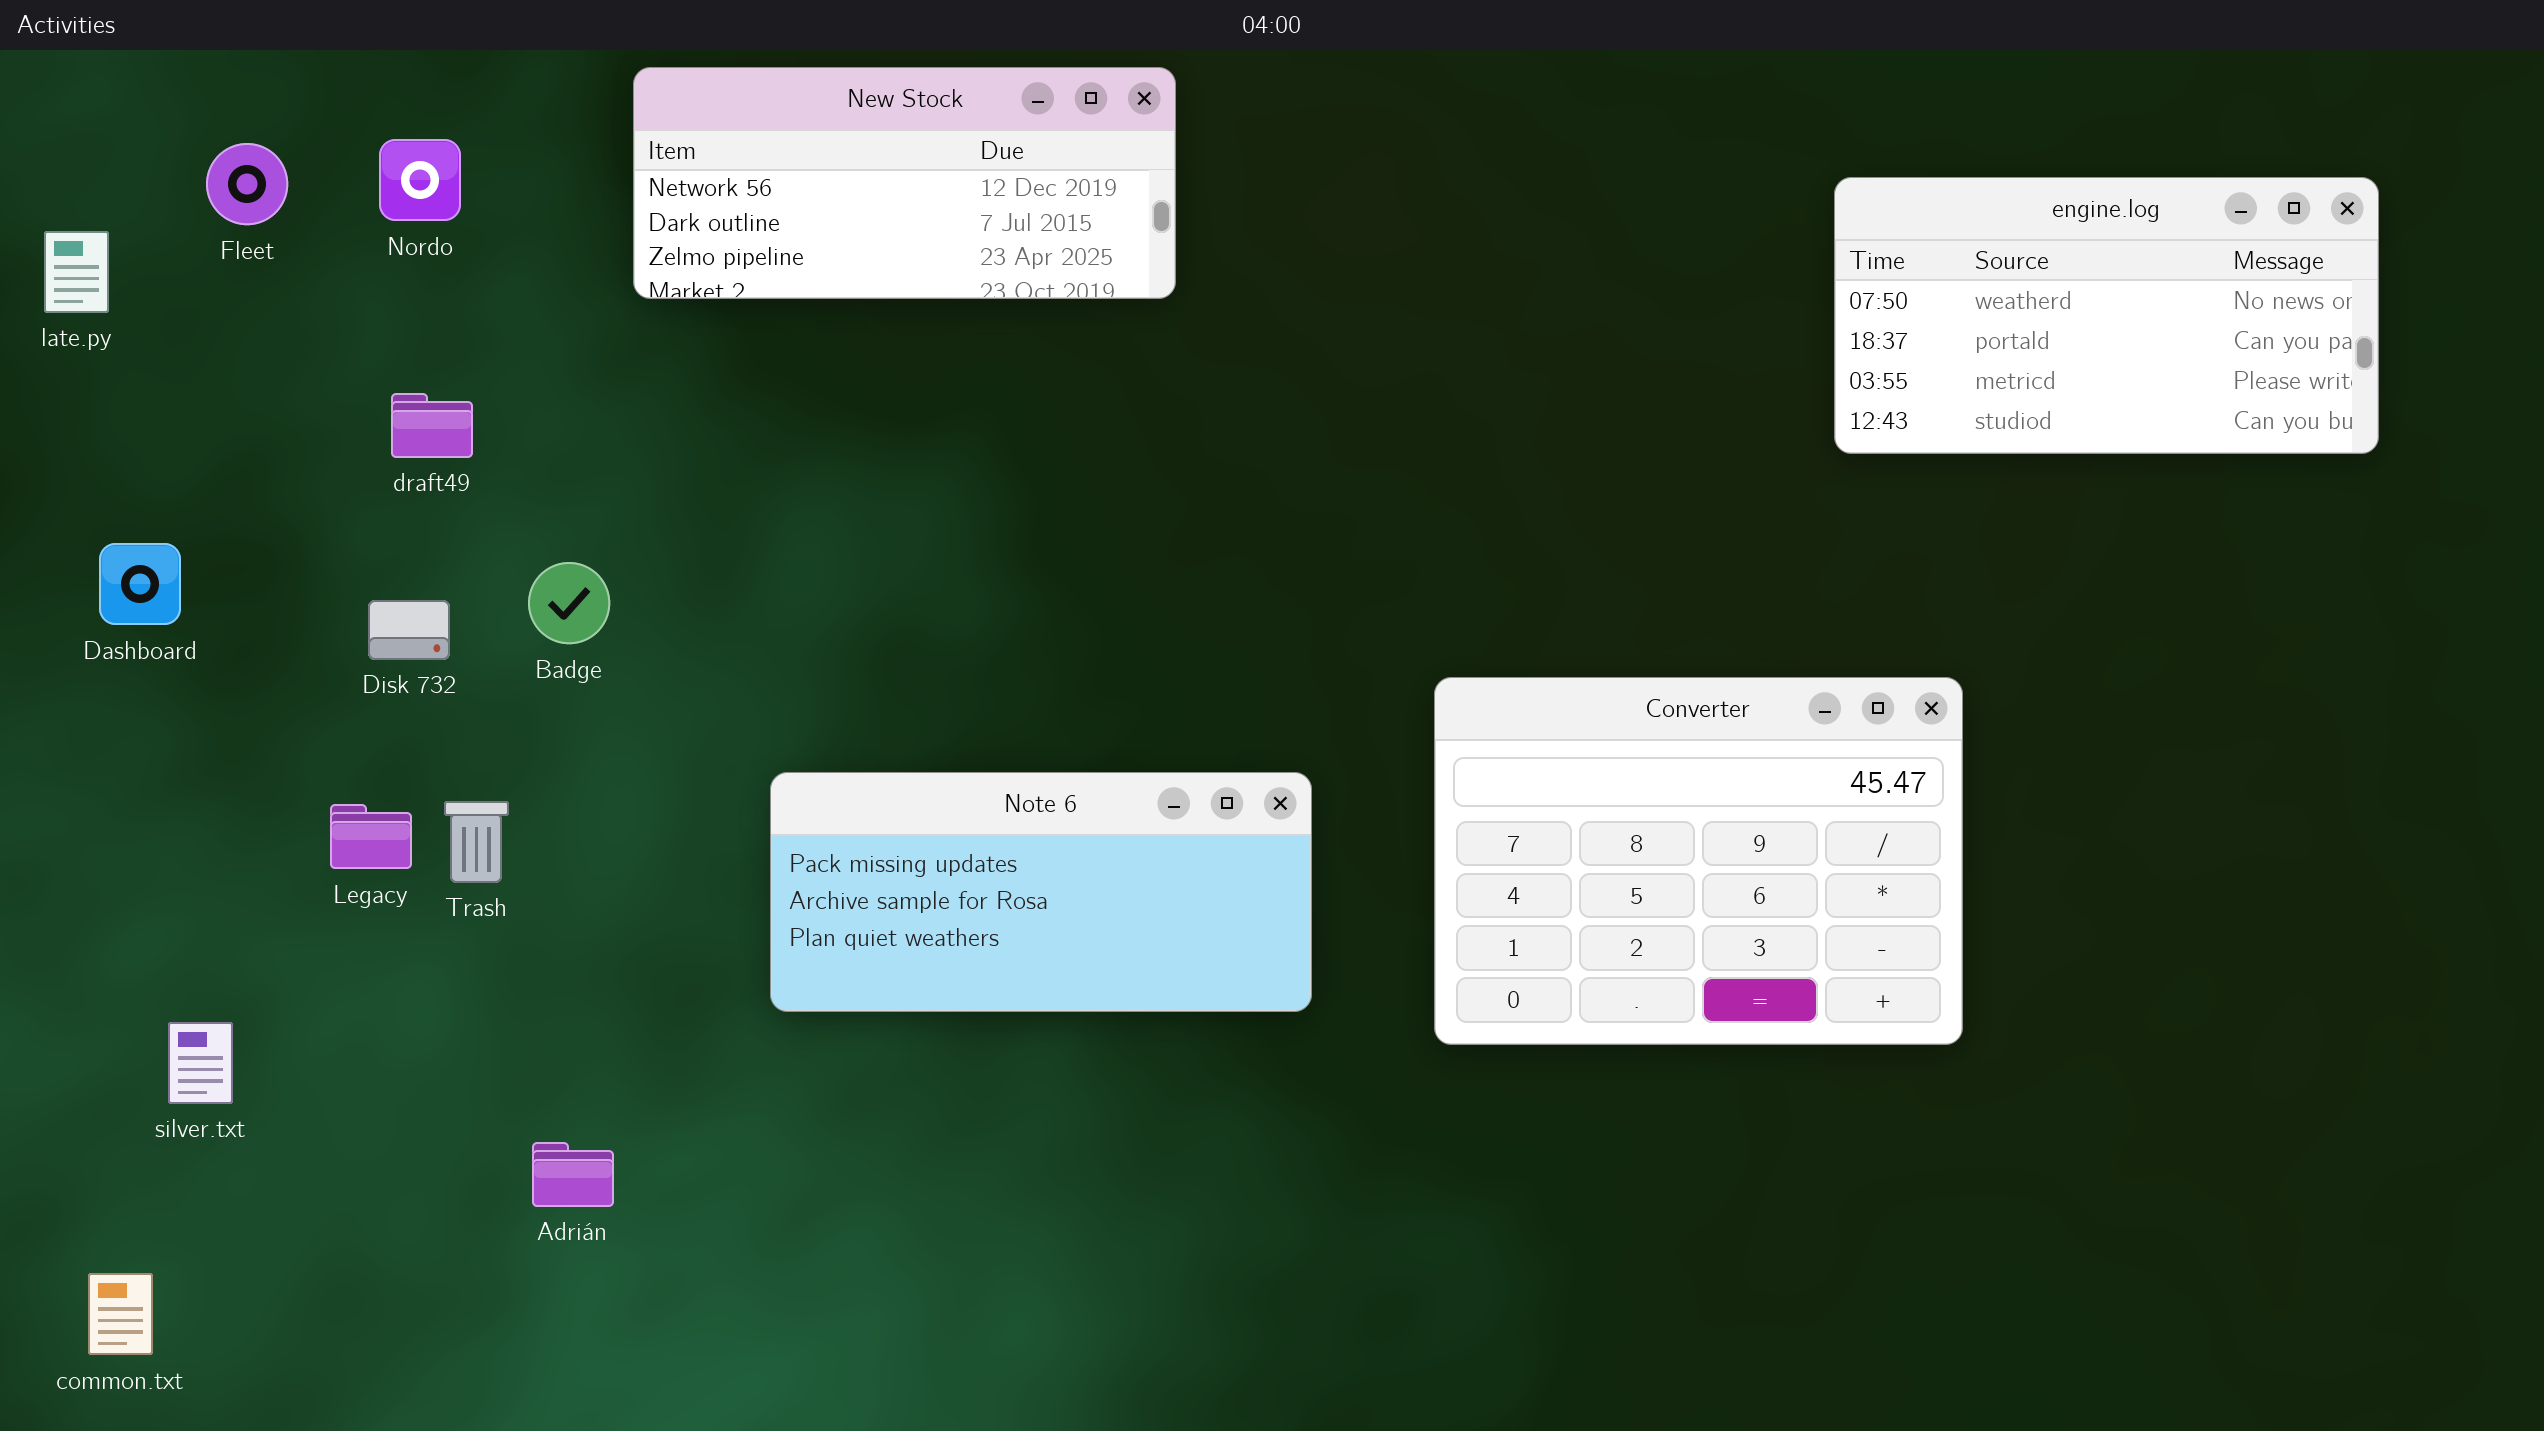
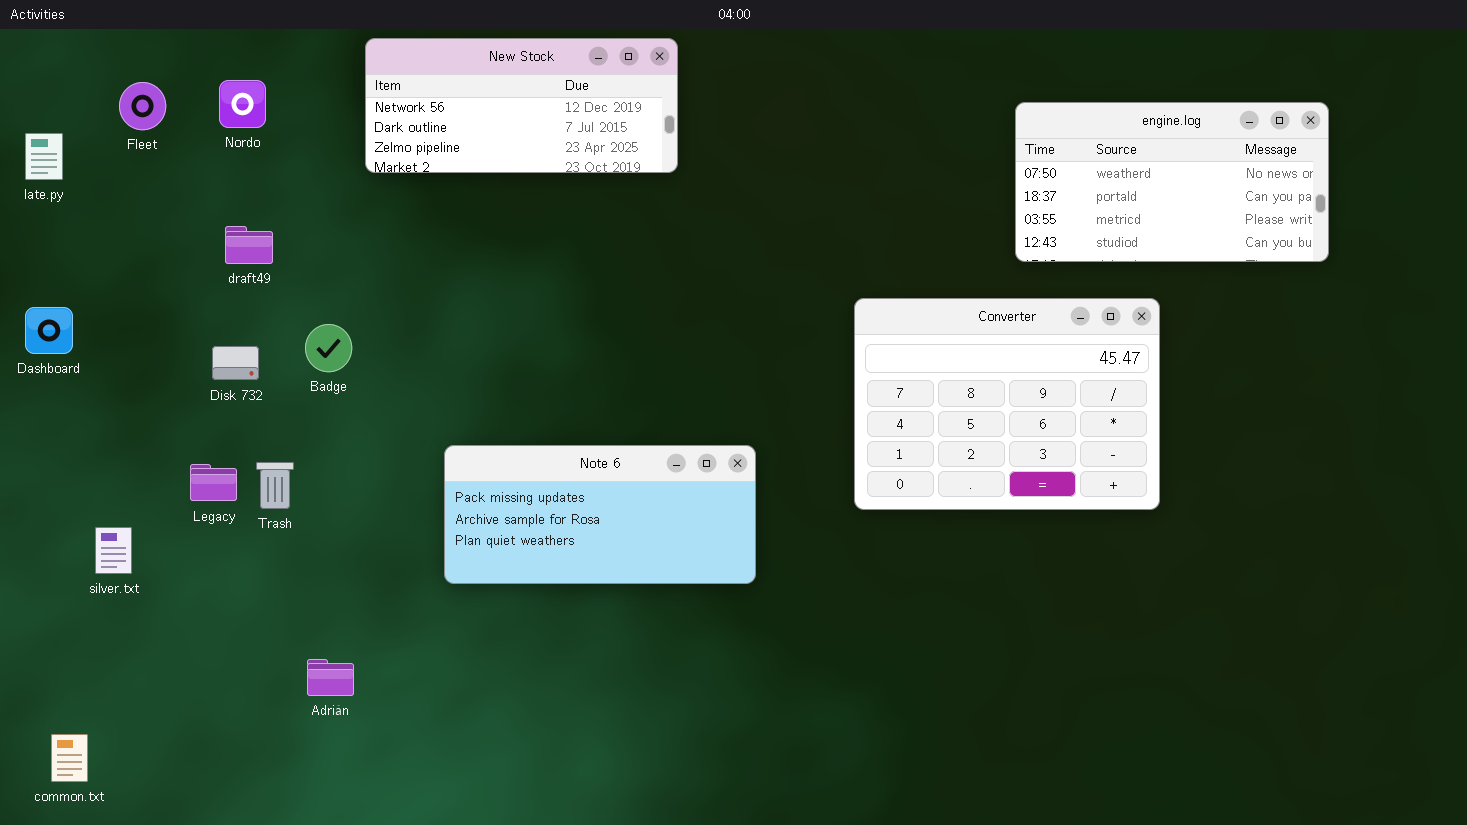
engine.log: [1834,177,2379,454] -> [1015,102,1329,262], moved
Dashboard: [99,543,181,625] -> [25,307,73,354], moved
Converter: [1434,677,1963,1045] -> [854,298,1160,510], moved
silver.txt: [168,1022,233,1104] -> [95,527,132,574], moved

